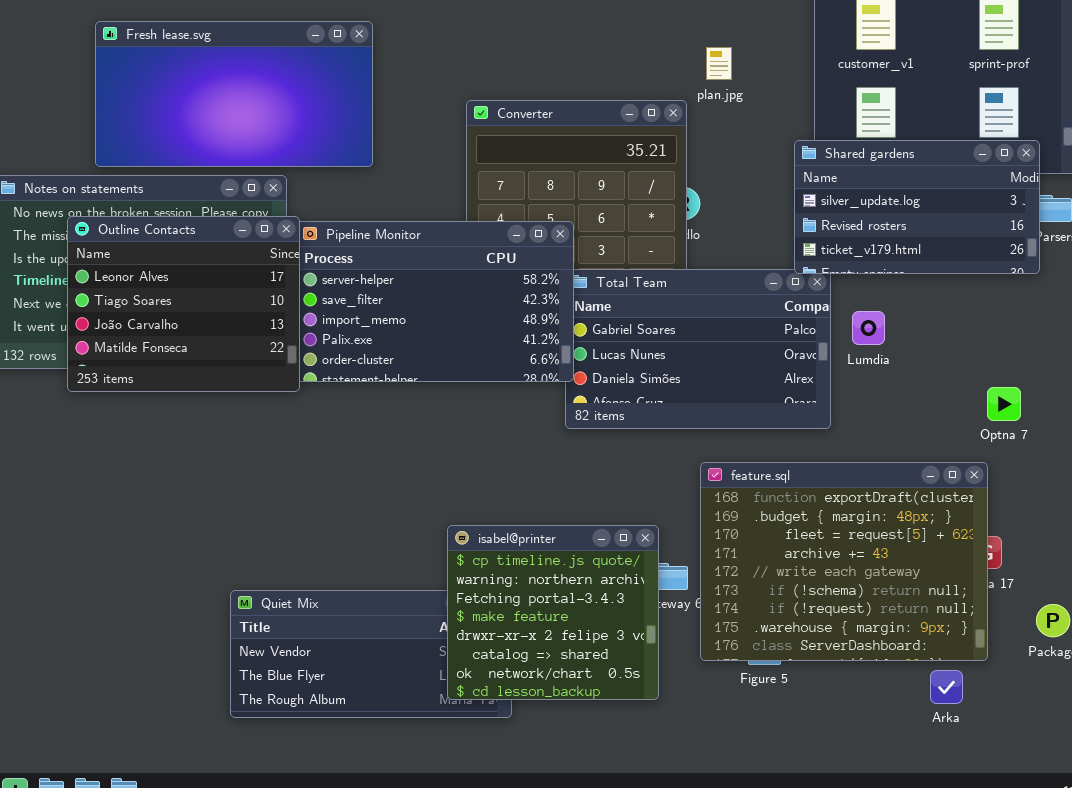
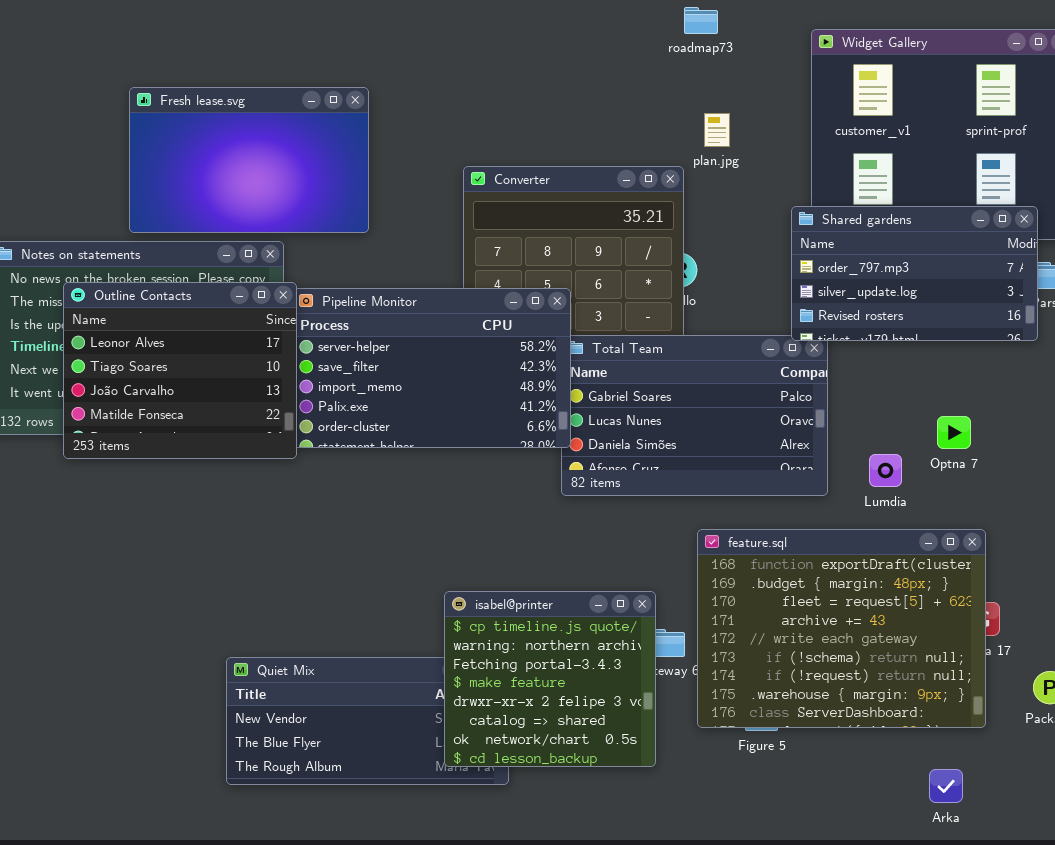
Fresh lease.svg: [95,21,373,167] -> [129,87,369,233], resized
Shared gardens: [794,140,1040,274] -> [791,206,1038,341], scrolled up 1 row
Lumdia: [852,311,885,345] -> [869,454,902,487], moved
Optna 7: [987,387,1021,421] -> [937,416,971,449], moved
Arka: [930,670,963,704] -> [929,769,963,803], moved

